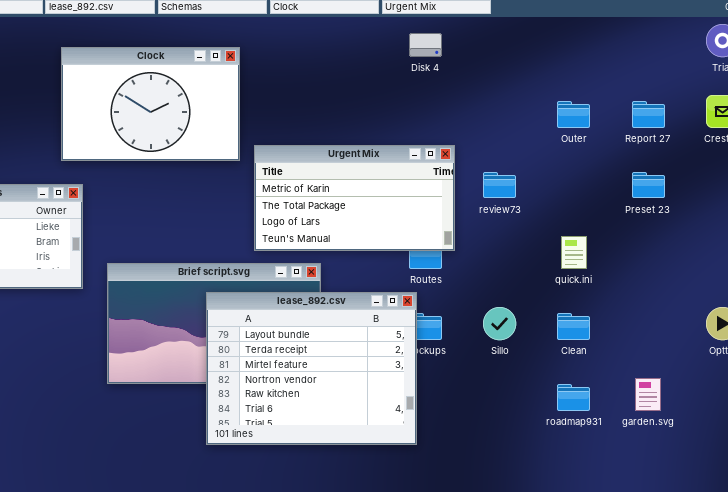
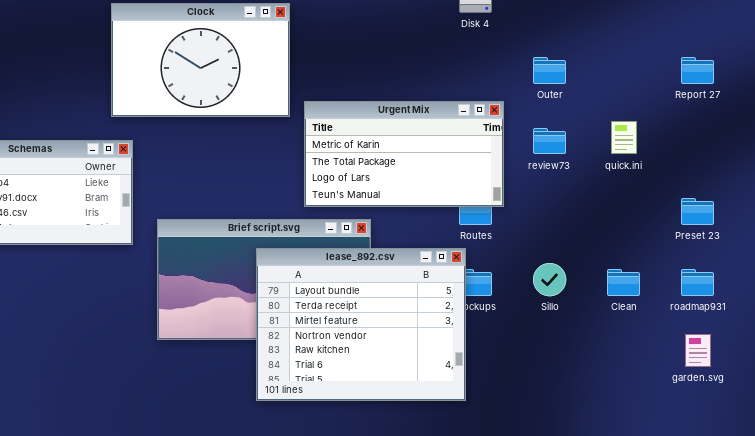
Outer: [557,101,590,128] -> [533,57,566,84], moved
Preset 23: [632,172,665,198] -> [681,198,714,225], moved
quick.ini: [561,236,587,269] -> [611,121,637,154], moved
roadmap931: [557,384,590,411] -> [681,269,714,296], moved

